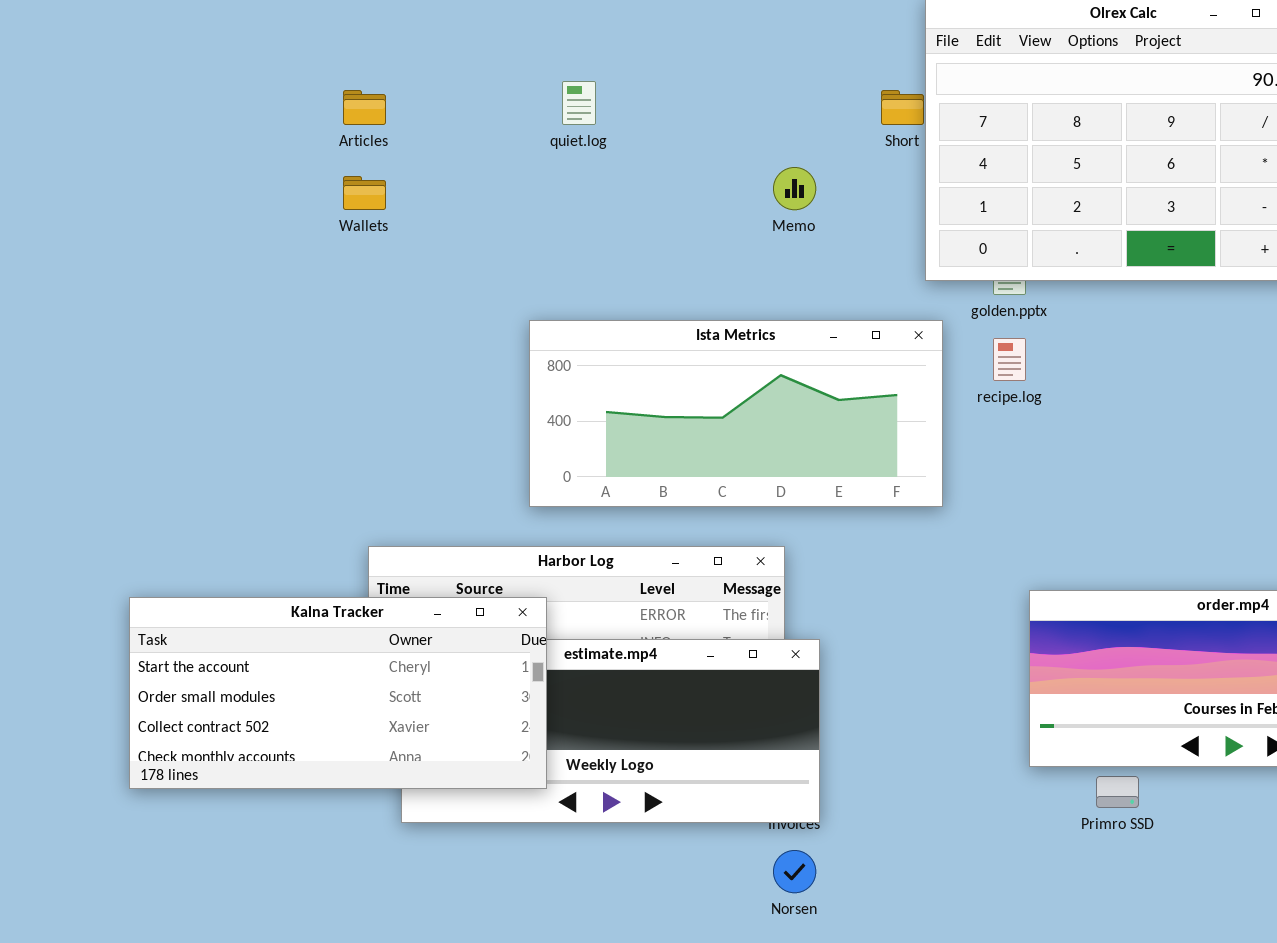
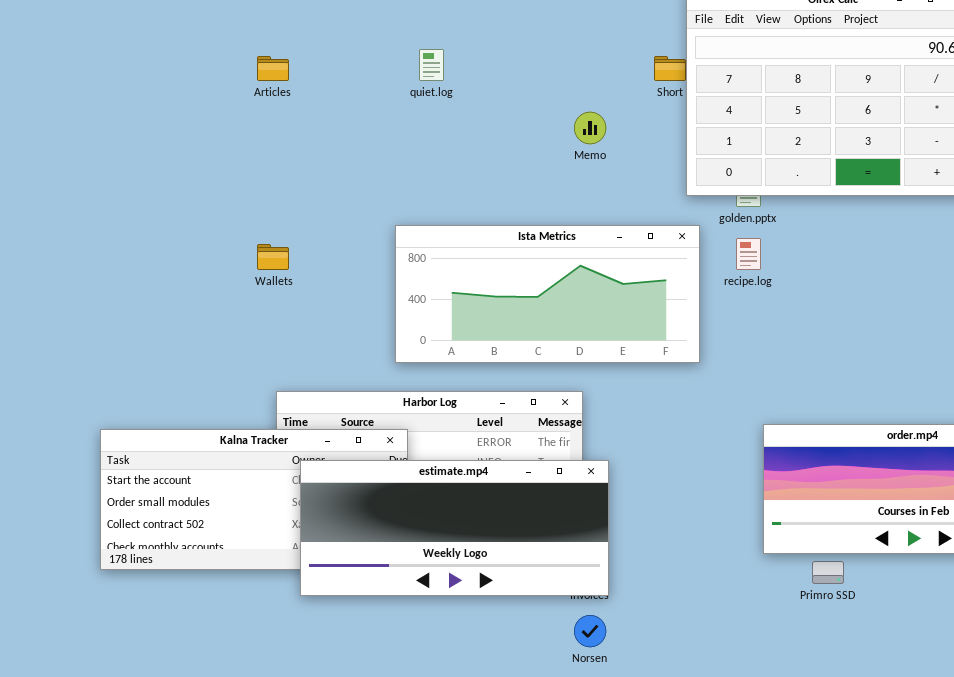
Wallets: [343,176,386,210] -> [257,244,289,270], moved
estimate.mp4: [401,639,820,823] -> [300,460,609,596], raised

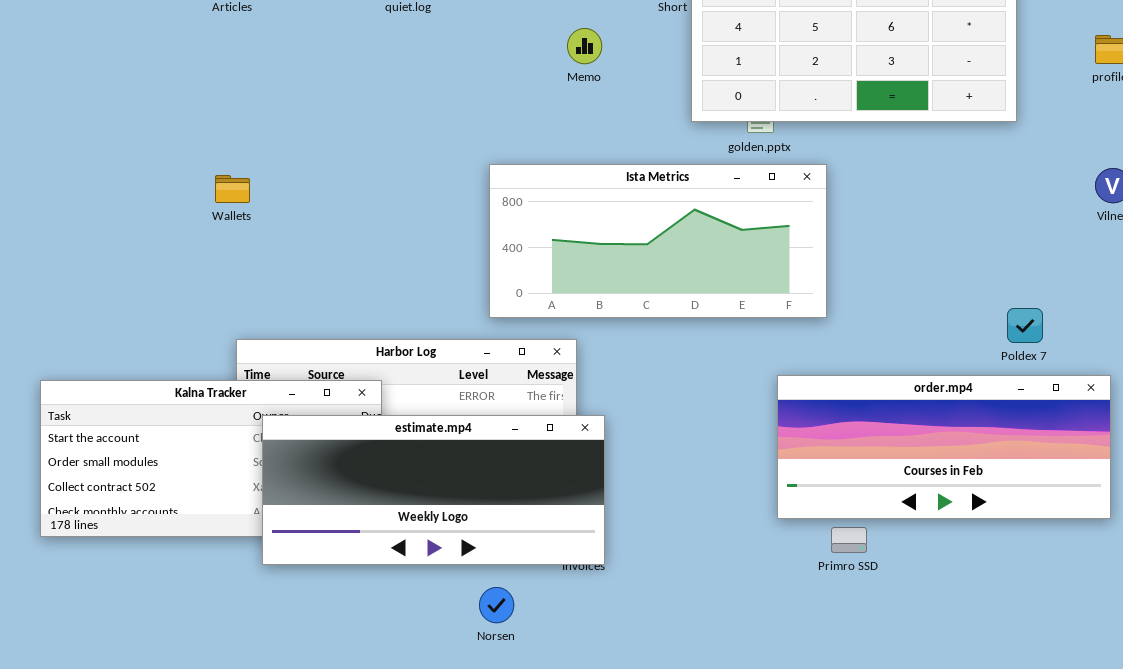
Ista Metrics: [395,225,700,363] -> [489,164,827,318], moved
Norsen: [574,615,606,647] -> [479,587,514,623], moved

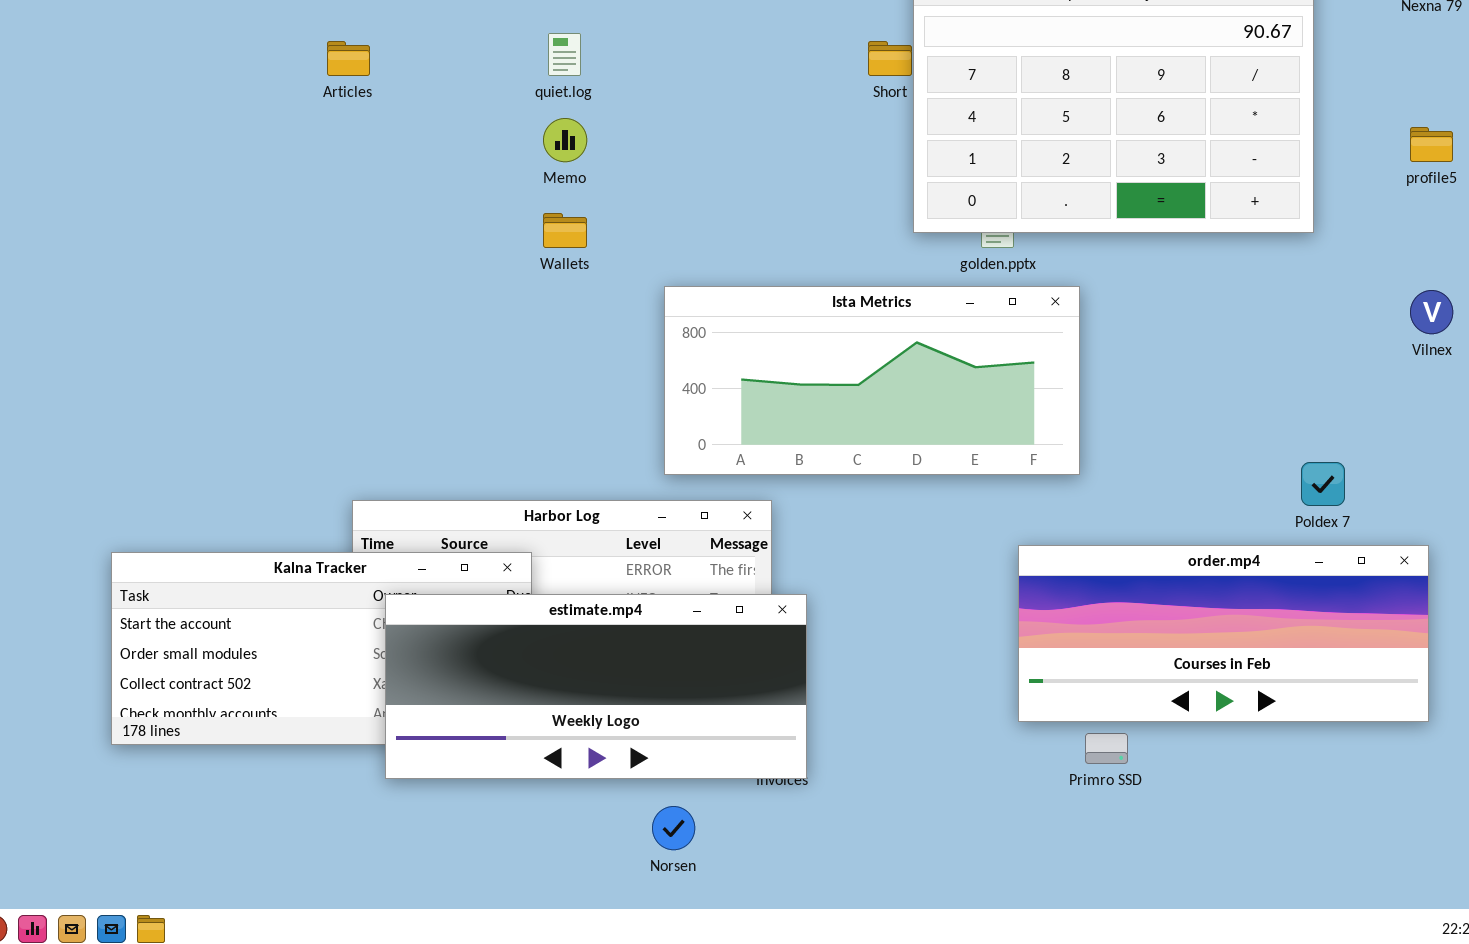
Memo: [567,28,602,64] -> [543,118,587,162], moved
Wallets: [215,175,250,203] -> [543,213,587,248], moved

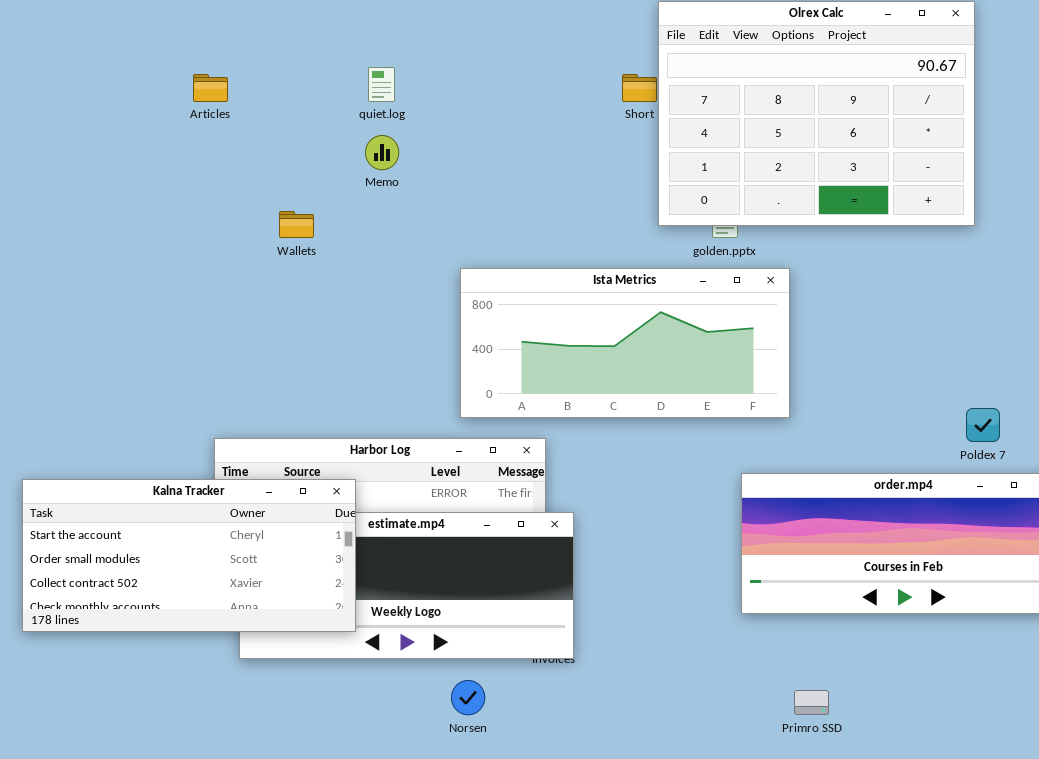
Wallets: [543,213,587,248] -> [279,211,314,238], moved
Kalna Tracker: [111,552,532,745] -> [22,479,356,632], raised
Primro SSD: [1085,733,1128,764] -> [794,690,829,715], moved

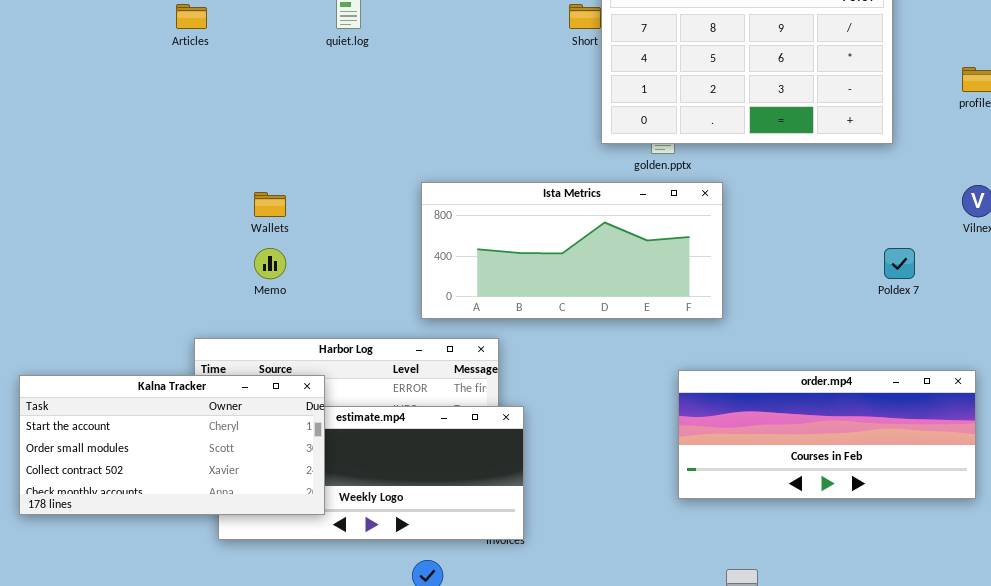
Memo: [365,135,399,170] -> [254,248,286,279], moved
Wallets: [279,211,314,238] -> [254,192,286,217], moved
Poldex 7: [966,408,1000,442] -> [884,248,915,279], moved

